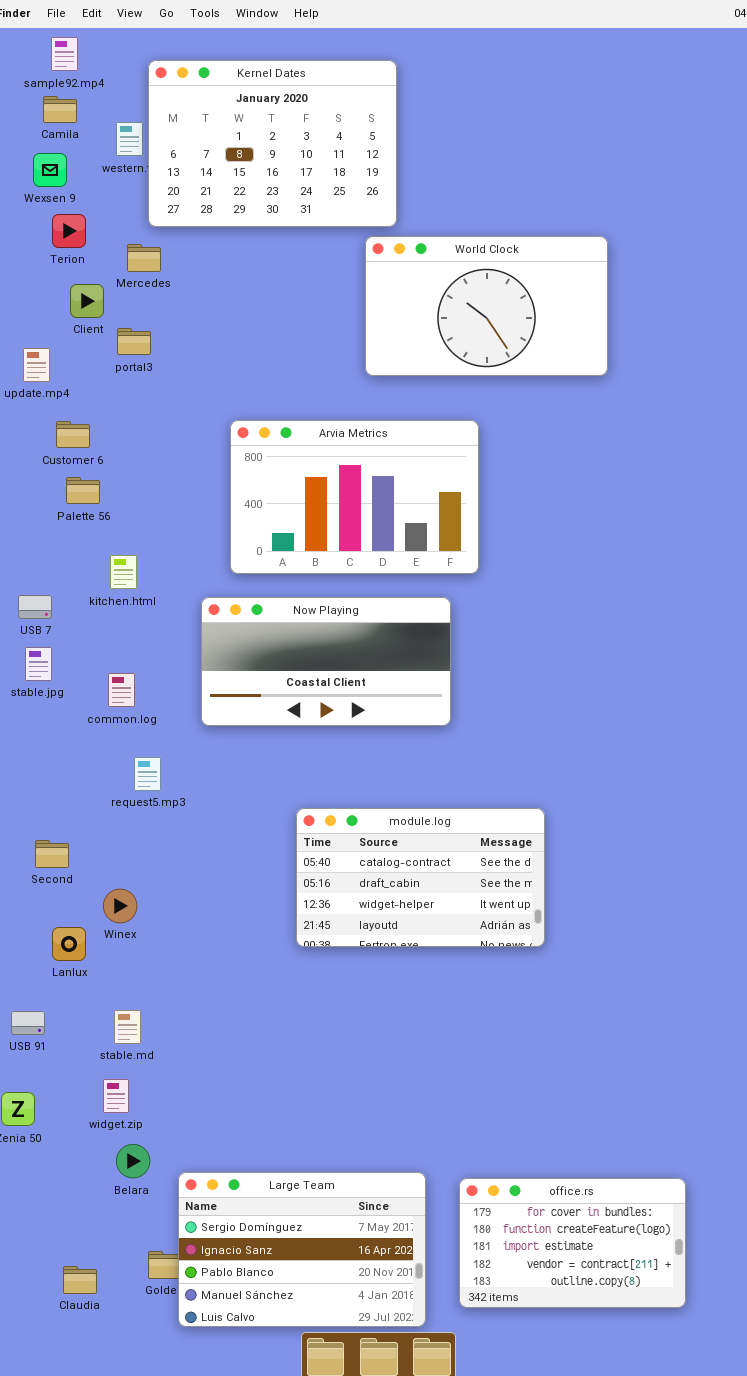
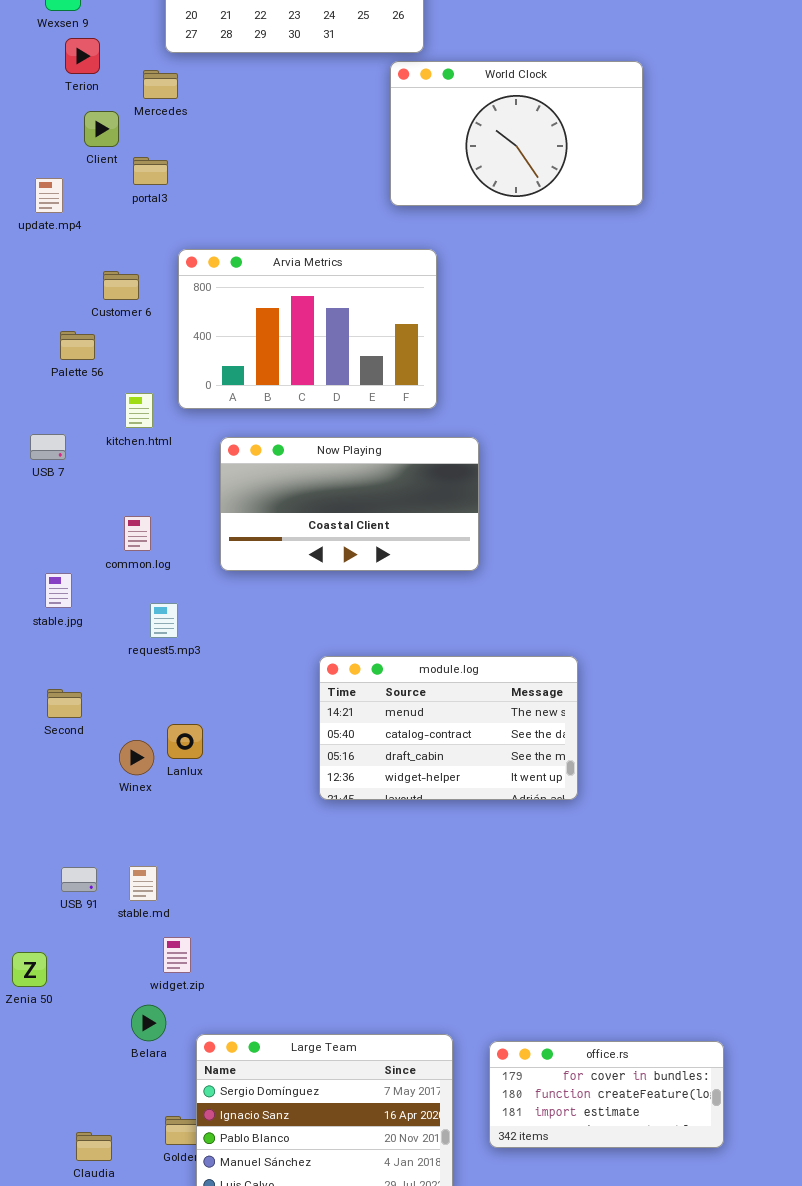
Arvia Metrics: [230,420,479,574] -> [178,249,437,409], moved
Customer 6: [56,421,90,448] -> [103,271,139,300], moved
Palette 56: [66,477,100,504] -> [60,331,95,360], moved
stable.jpg: [25,647,52,681] -> [45,573,72,608], moved
module.log: [296,808,545,947] -> [319,656,578,800], scrolled up 1 row
Lanlux: [52,927,86,961] -> [167,724,203,759], moved
USB 91: [11,1011,45,1035] -> [61,867,97,892], moved
widget.zip: [103,1079,129,1113] -> [163,937,191,973], moved
office.rs: [459,1178,686,1308] -> [489,1041,724,1148], resized

